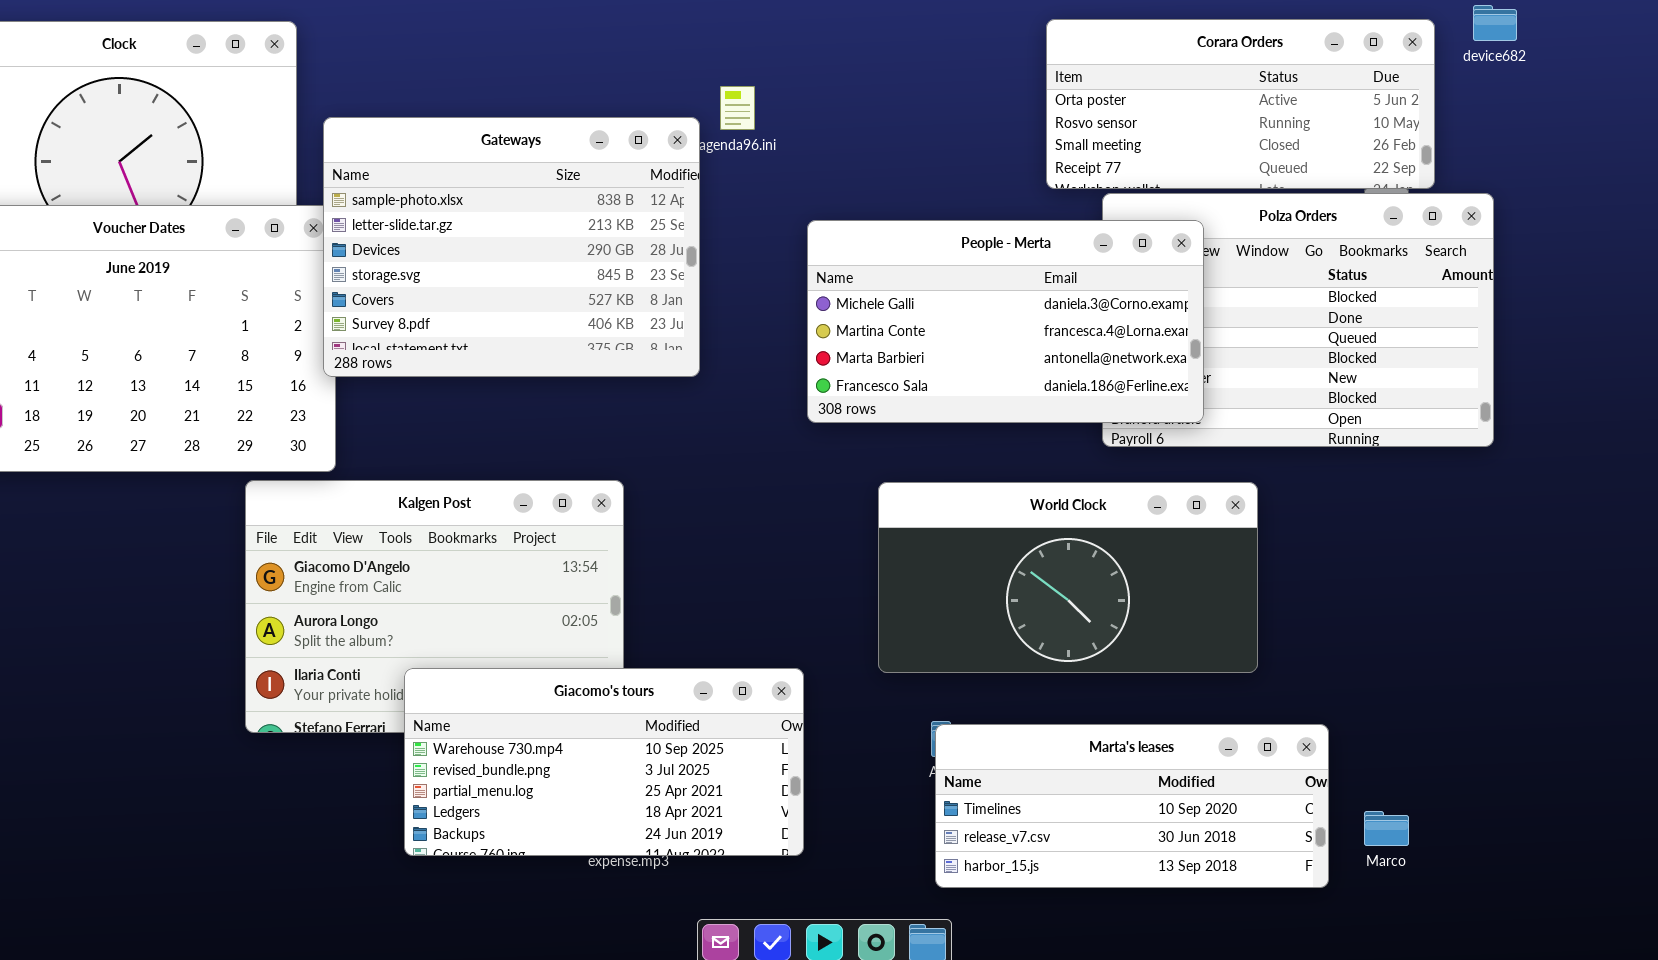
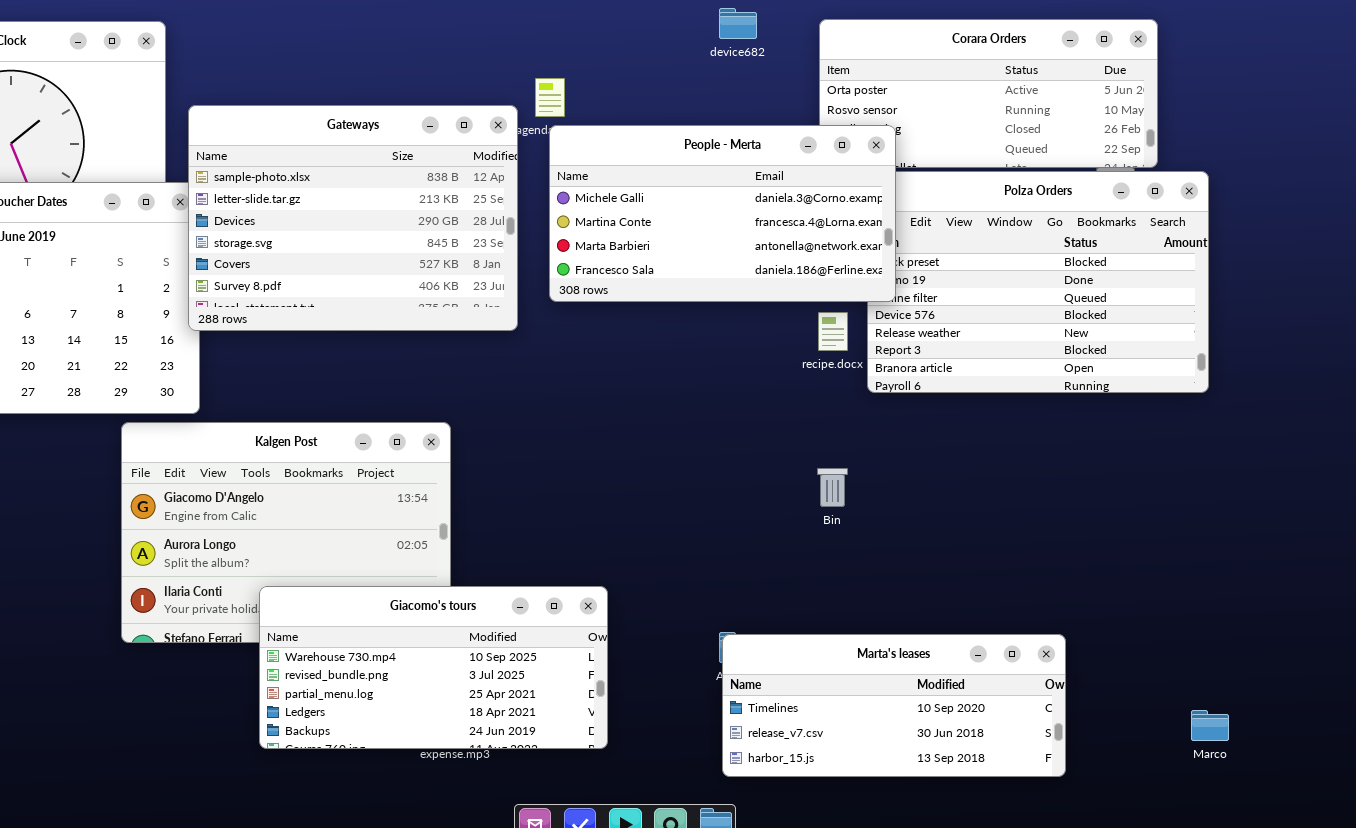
device682: [1473,5,1517,41] -> [719,8,757,39], moved
People - Merta: [807,220,1204,423] -> [549,125,896,302], moved
World Clock: [878,482,1258,673] -> none, closed
Marco: [1364,811,1409,846] -> [1191,710,1229,741], moved

